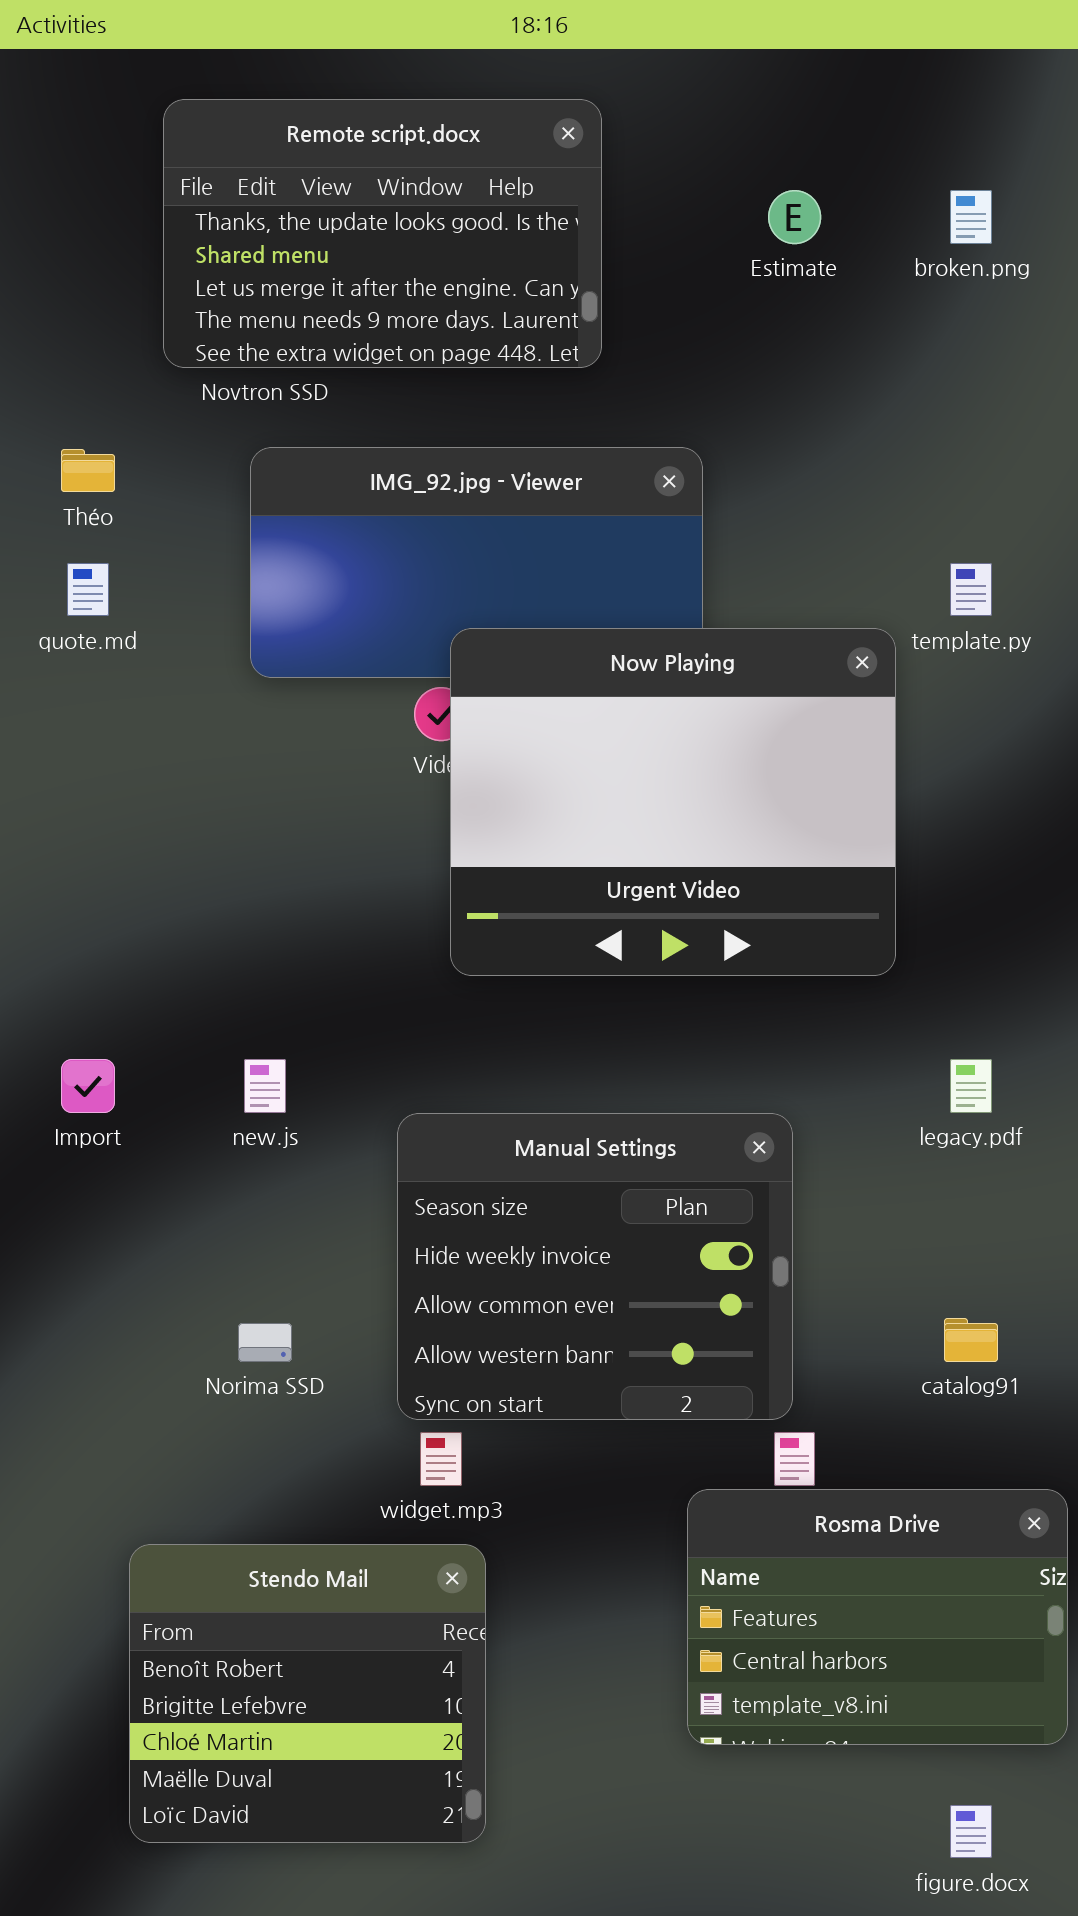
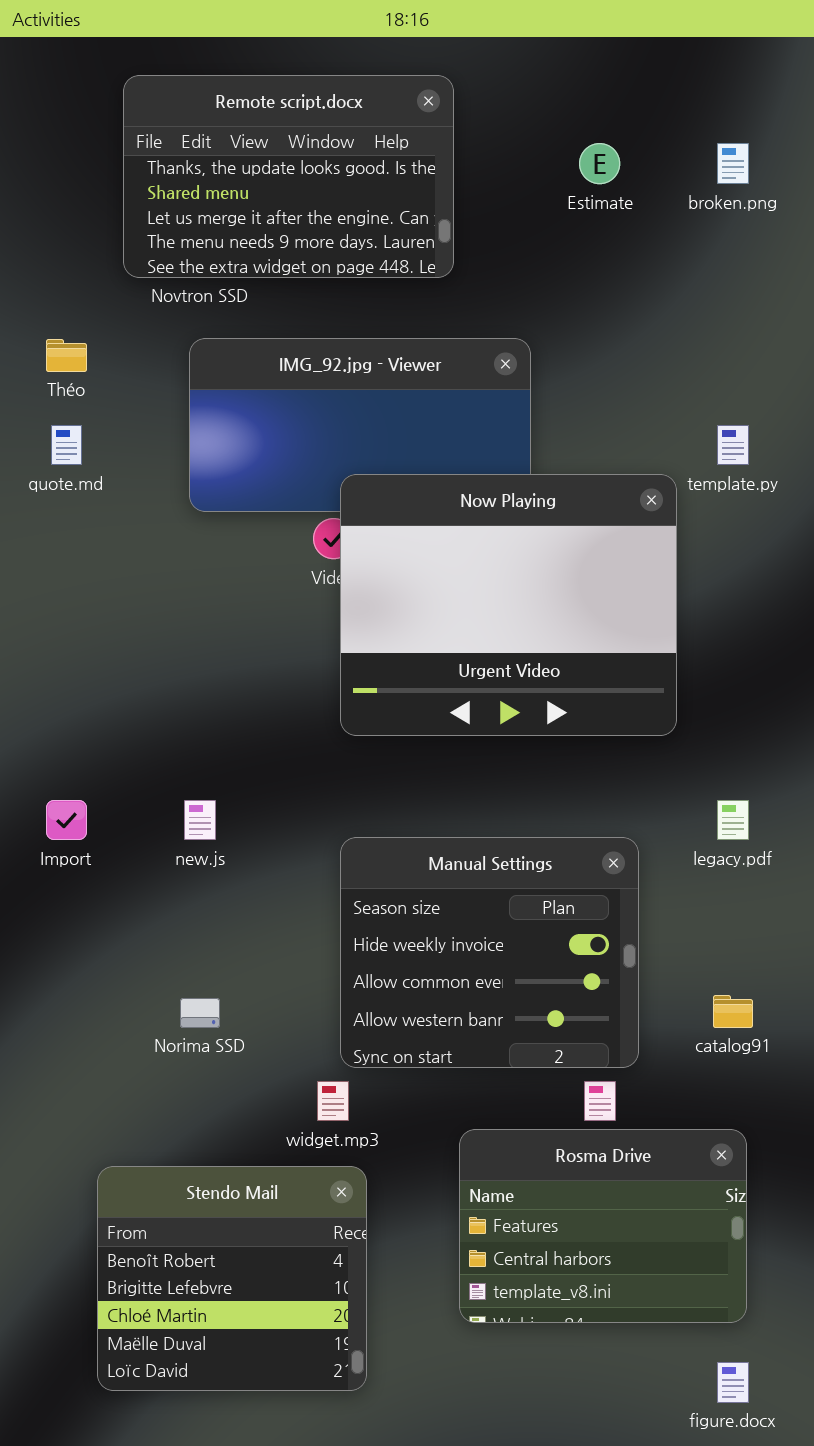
Manual Settings: [397,1113,793,1420] -> [340,837,639,1068], moved
Rosma Drive: [687,1489,1068,1745] -> [459,1129,747,1323], moved

